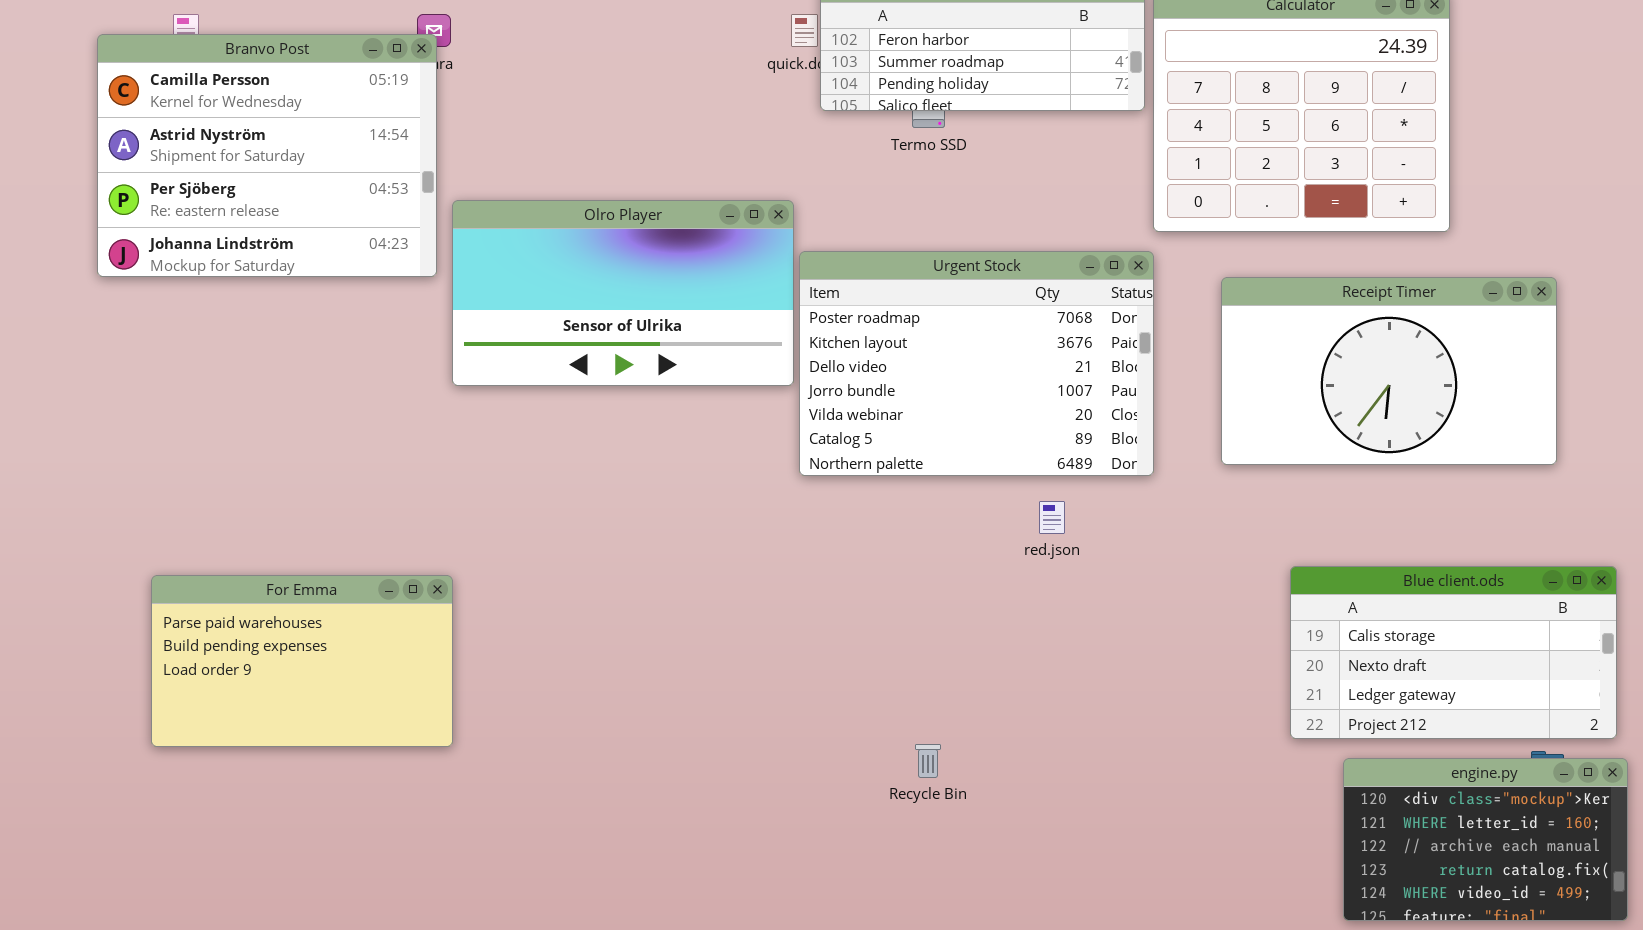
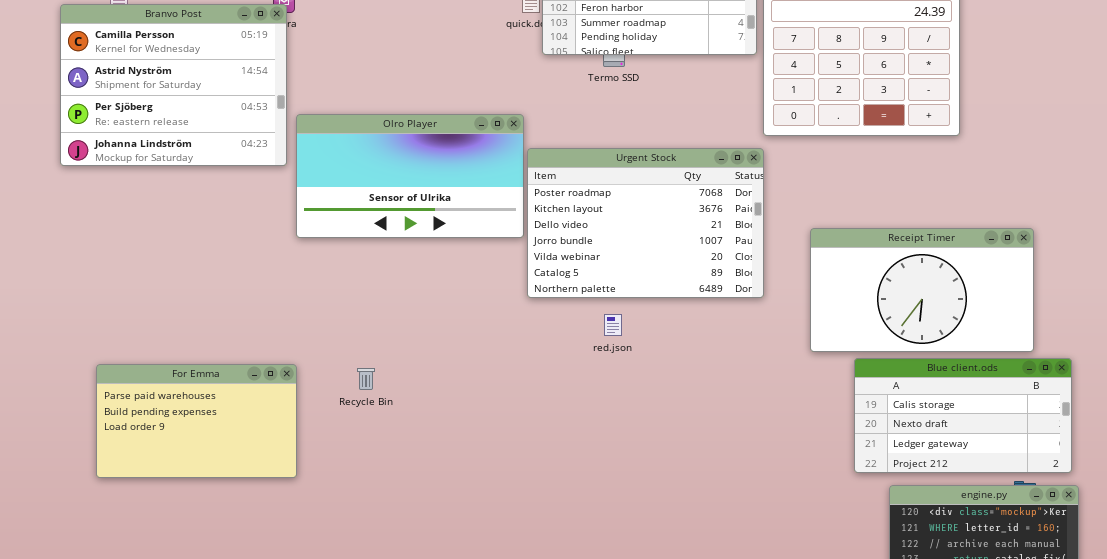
Receipt Timer: [1221,277,1557,465] -> [810,228,1034,352], moved
red.json: [1039,501,1065,534] -> [604,314,622,336], moved
Recycle Bin: [915,744,941,778] -> [357,368,375,390], moved

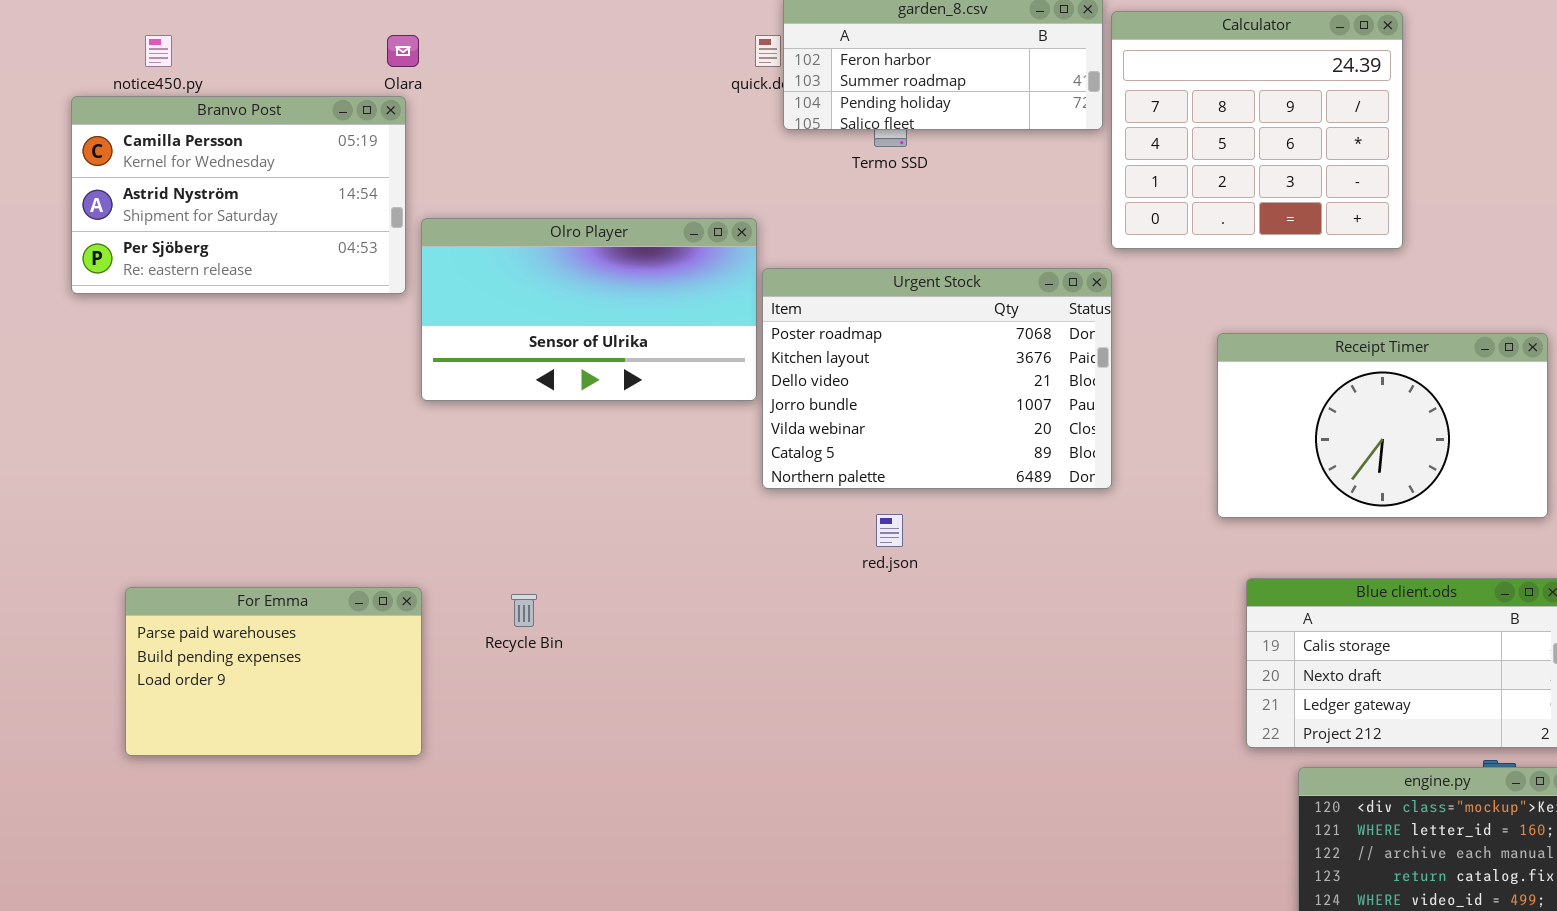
Branvo Post: [60,4,287,166] -> [71,96,406,294], resized
Receipt Timer: [810,228,1034,352] -> [1217,333,1548,518], moved

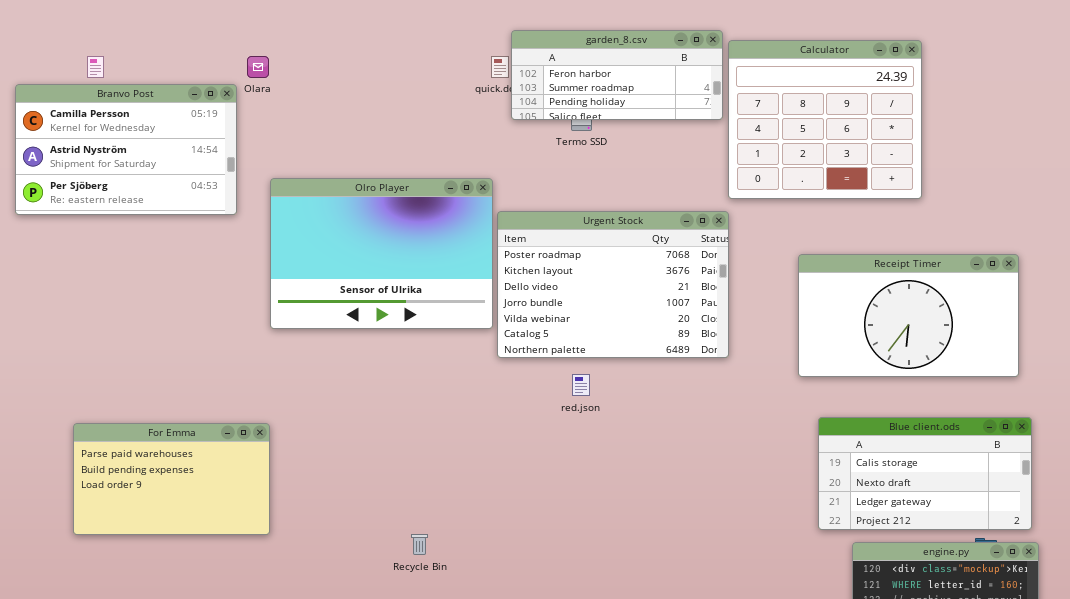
Branvo Post: [71,96,406,294] -> [15,84,237,215], moved
Olro Player: [421,218,757,401] -> [270,178,493,329], resized
Recycle Bin: [511,594,537,627] -> [411,534,428,555], moved

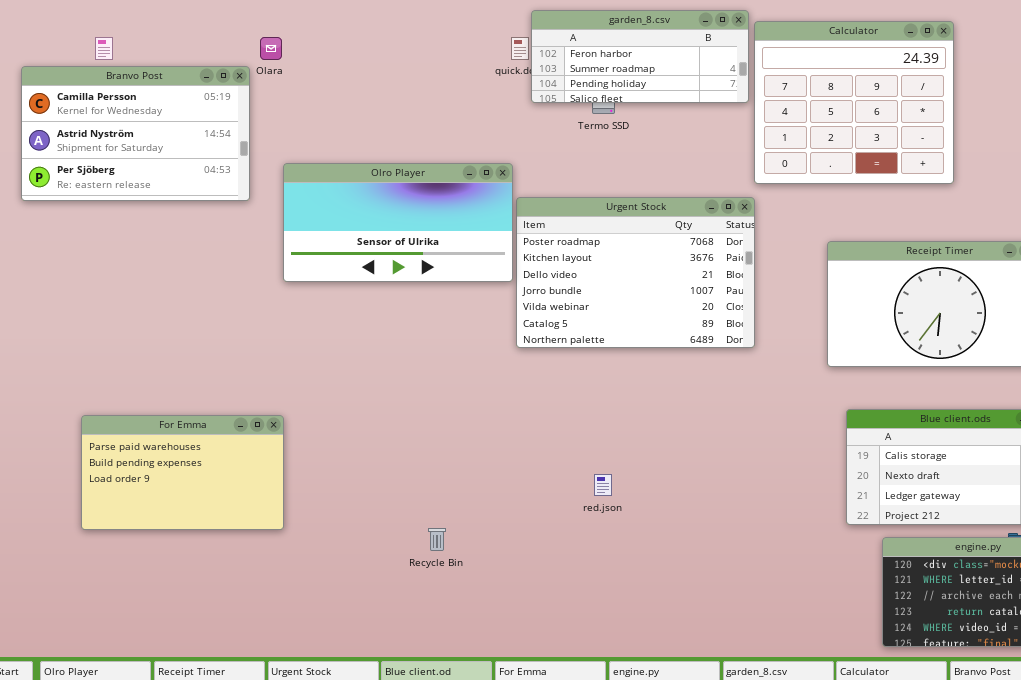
Olro Player: [270,178,493,329] -> [283,163,513,282], resized
red.json: [572,374,590,396] -> [594,474,612,496], moved

